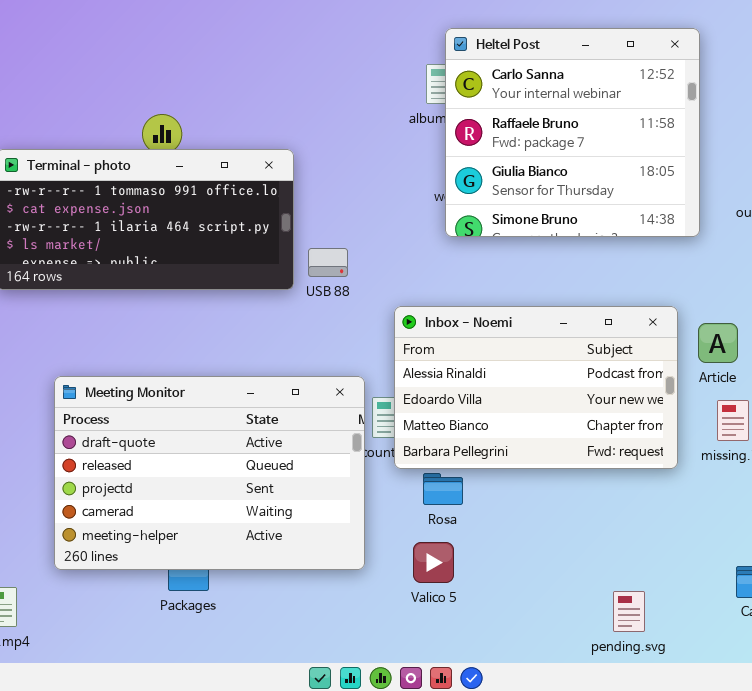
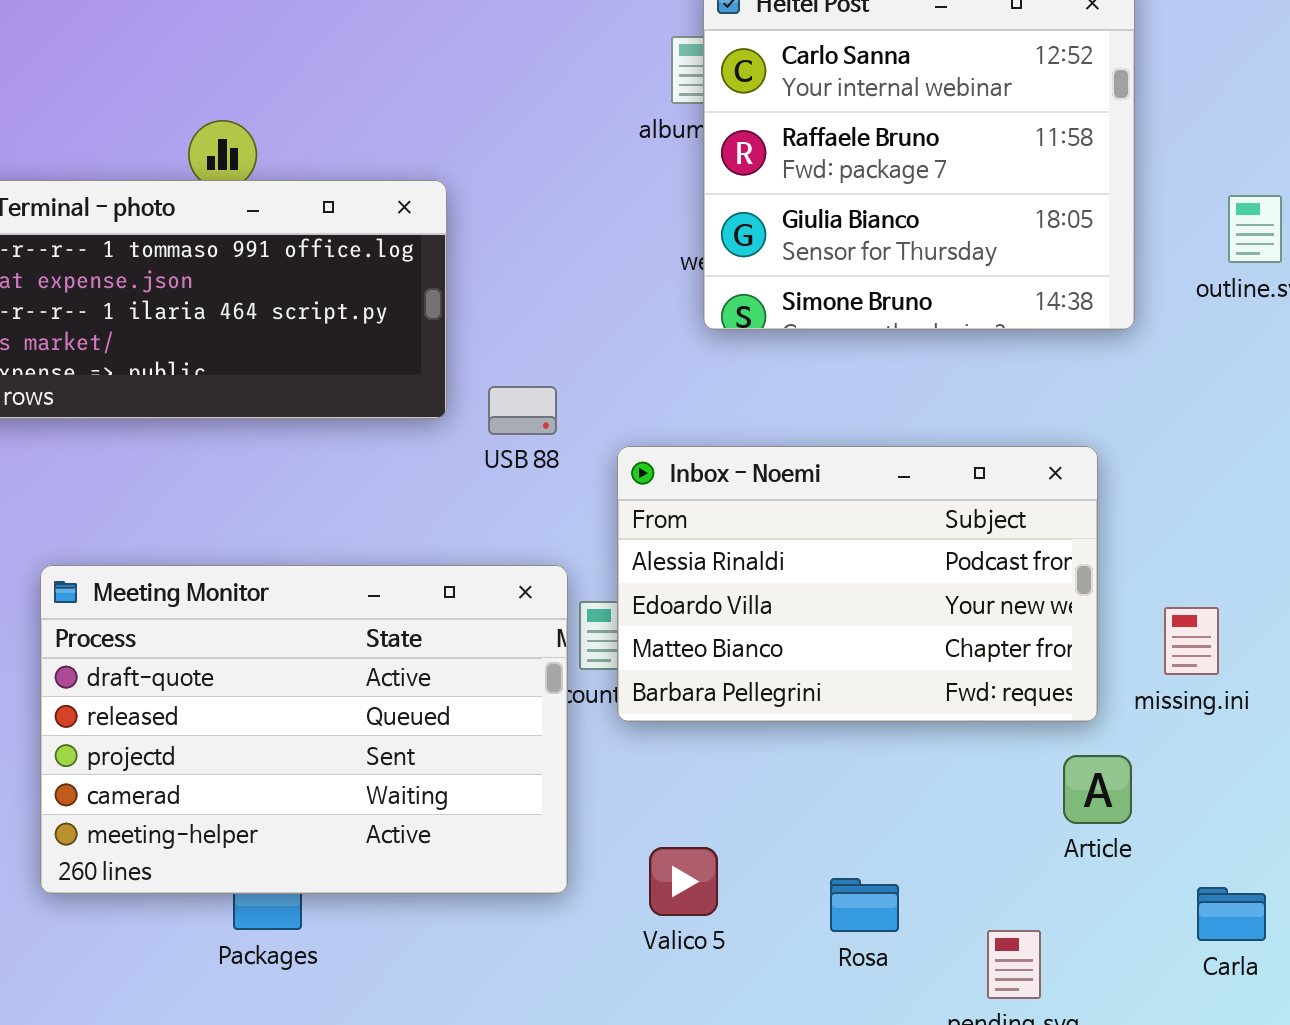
USB 88: [308,248,348,277] -> [488,386,557,435], moved
Article: [698,323,738,363] -> [1063,755,1132,824], moved
Rosa: [423,473,463,505] -> [830,878,899,932], moved

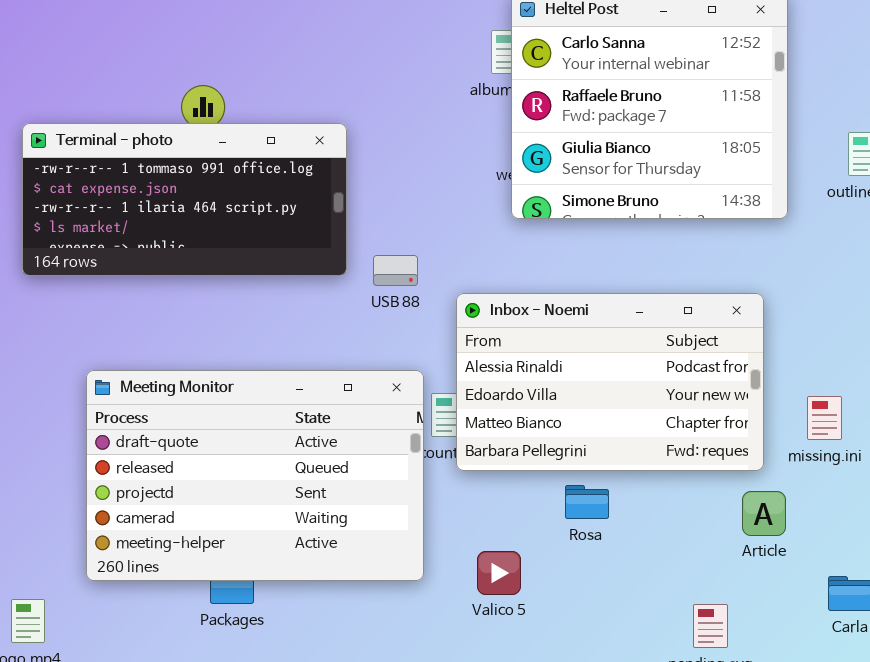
Rosa: [830,878,899,932] -> [565,485,609,519], moved

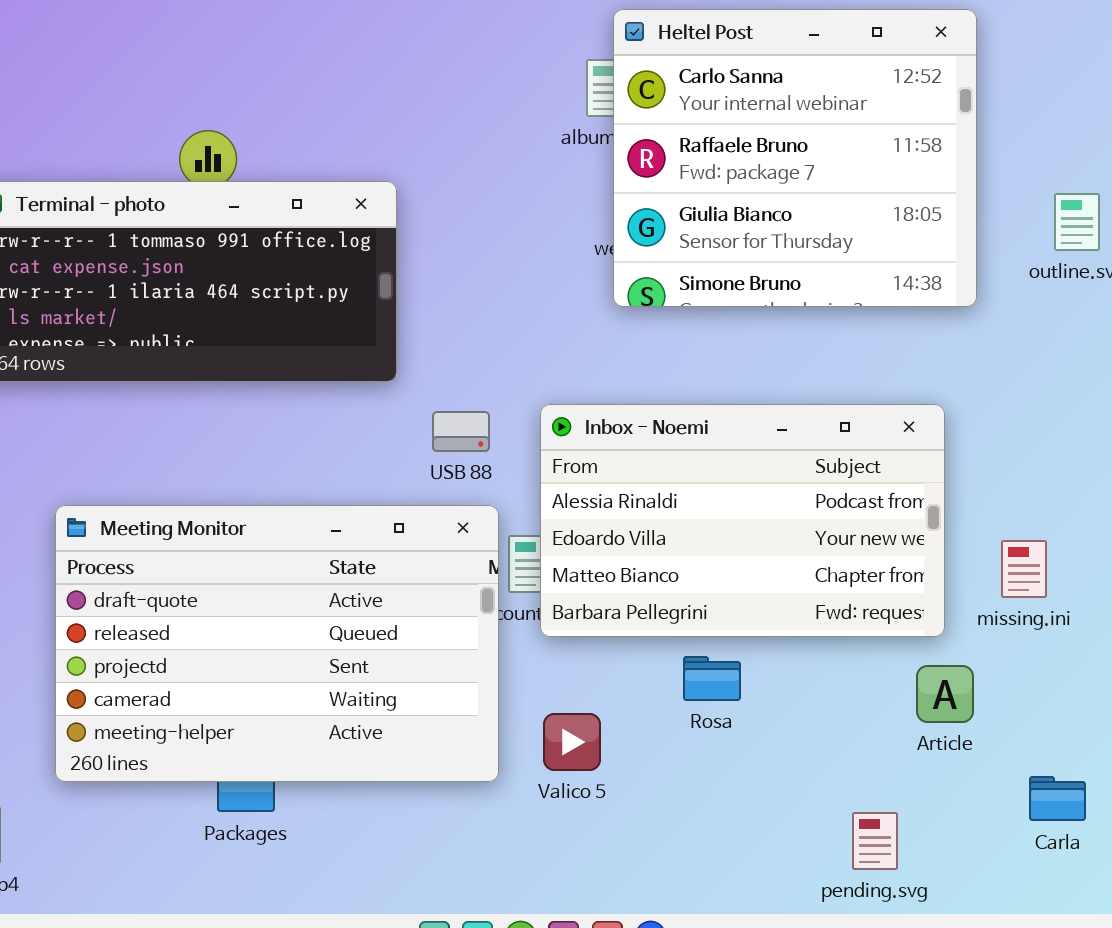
USB 88: [373,255,418,286] -> [432,411,490,452], moved
Valico 5: [477,551,521,595] -> [543,713,601,771], moved

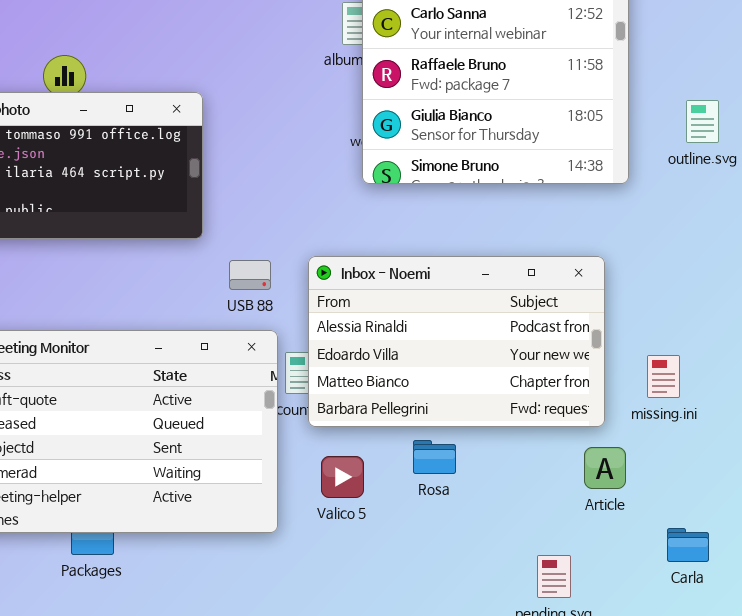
Valico 5: [543,713,601,771] -> [321,456,364,498], moved

